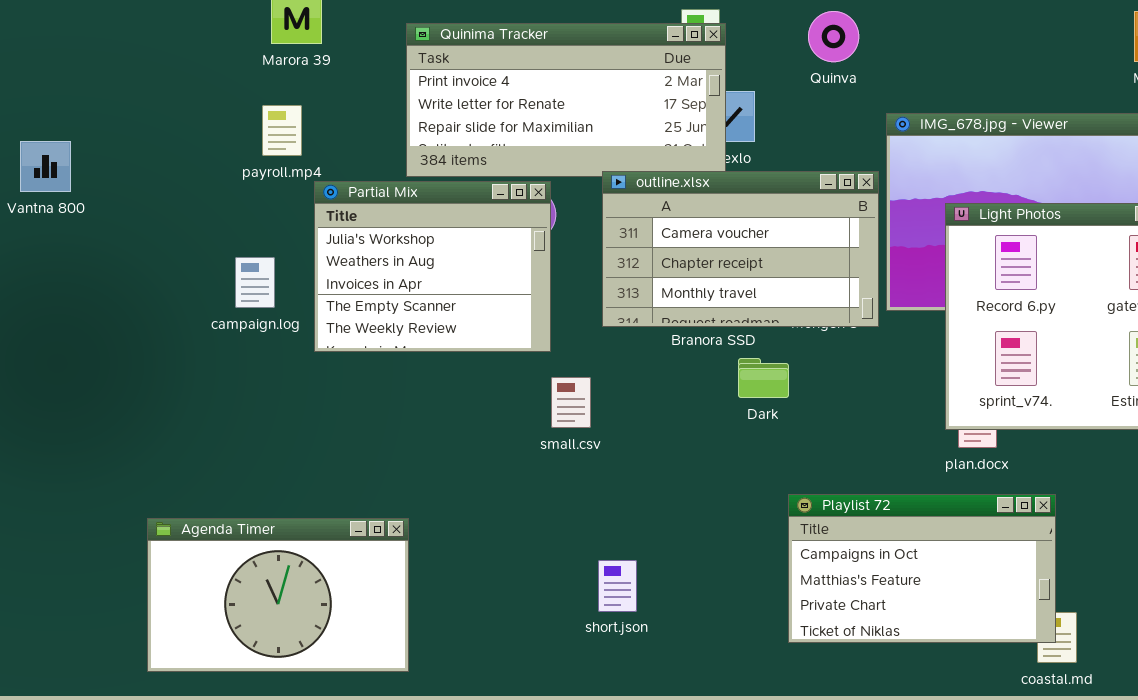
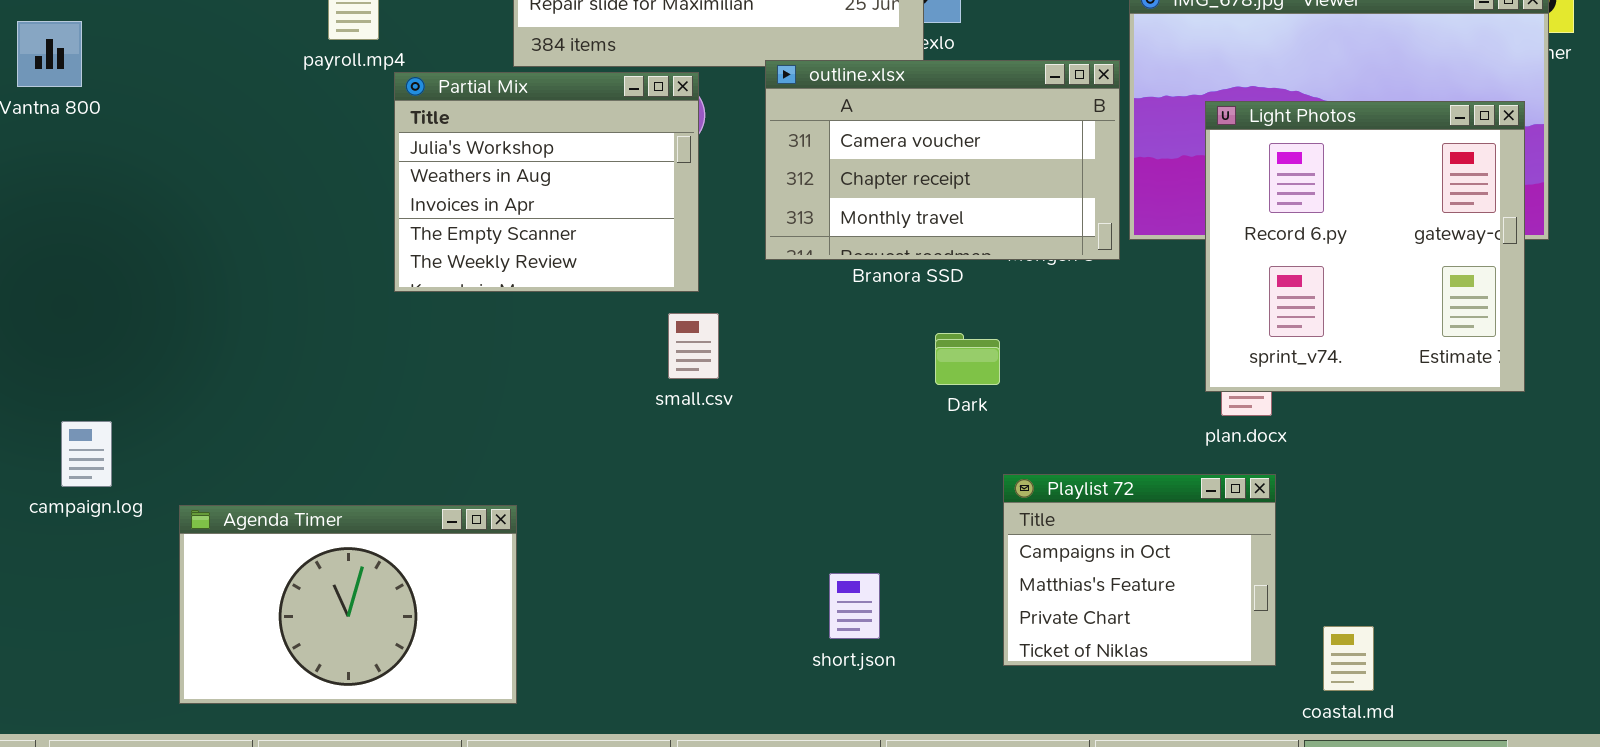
campaign.log: [235,257,275,308] -> [61,421,112,487], moved
Dark: [738,358,789,398] -> [935,333,1000,385], moved
small.csv: [551,377,591,428] -> [668,313,719,379], moved
Playlist 72: [788,494,1056,643] -> [1003,474,1276,666], resized
short.json: [598,560,637,612] -> [829,573,880,639], moved

